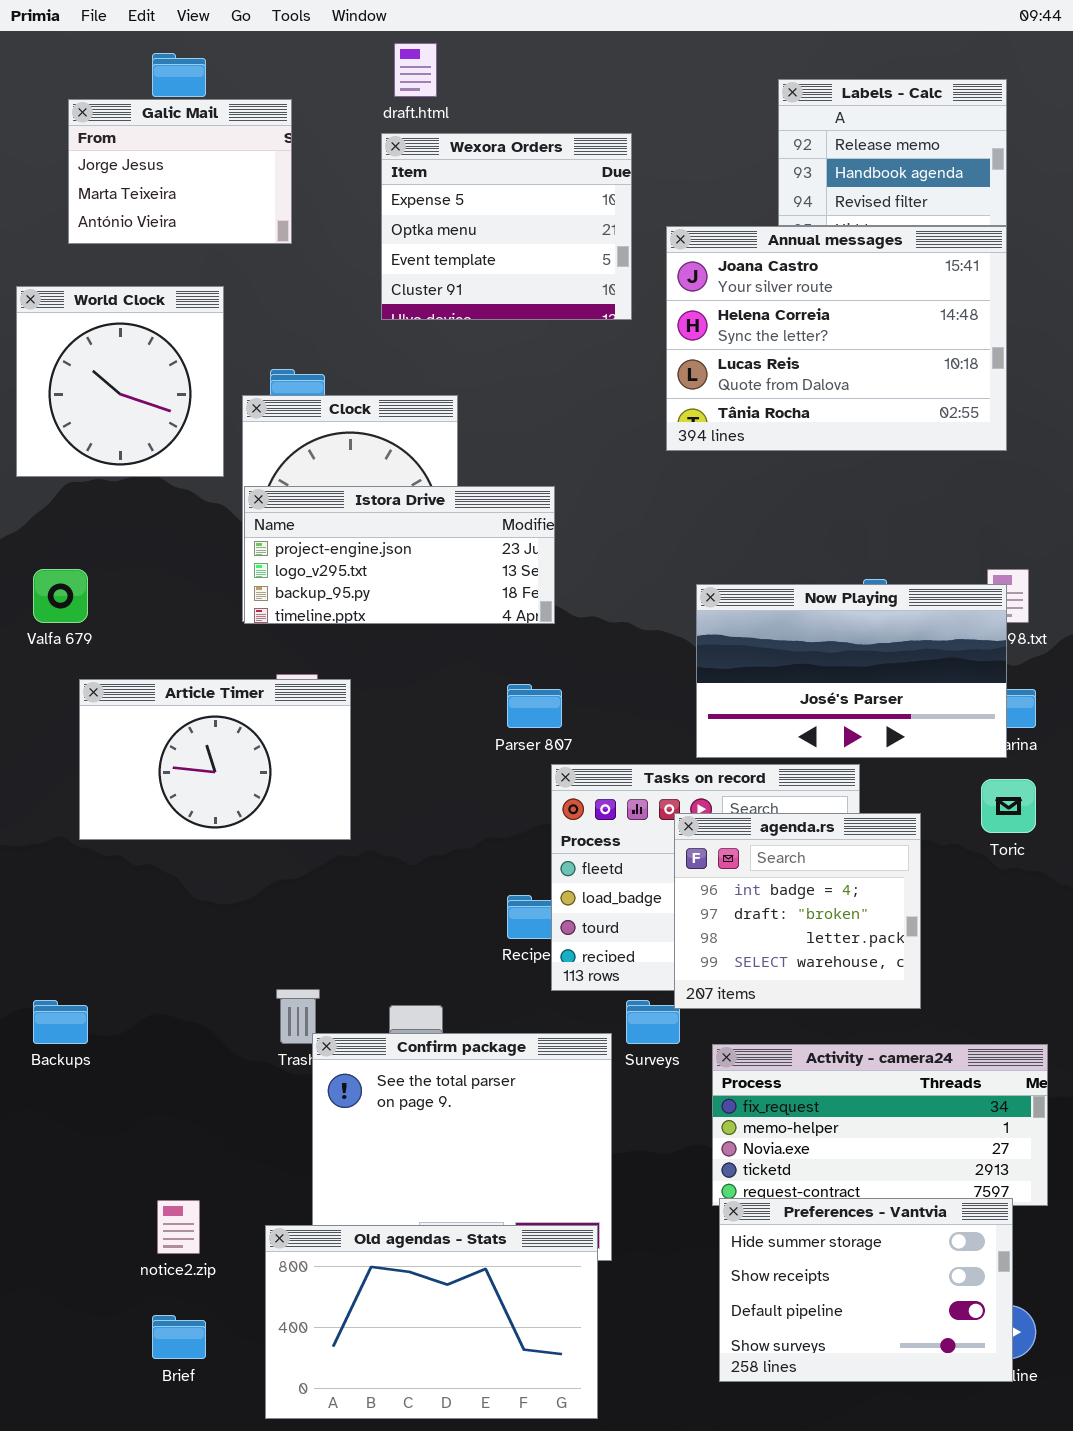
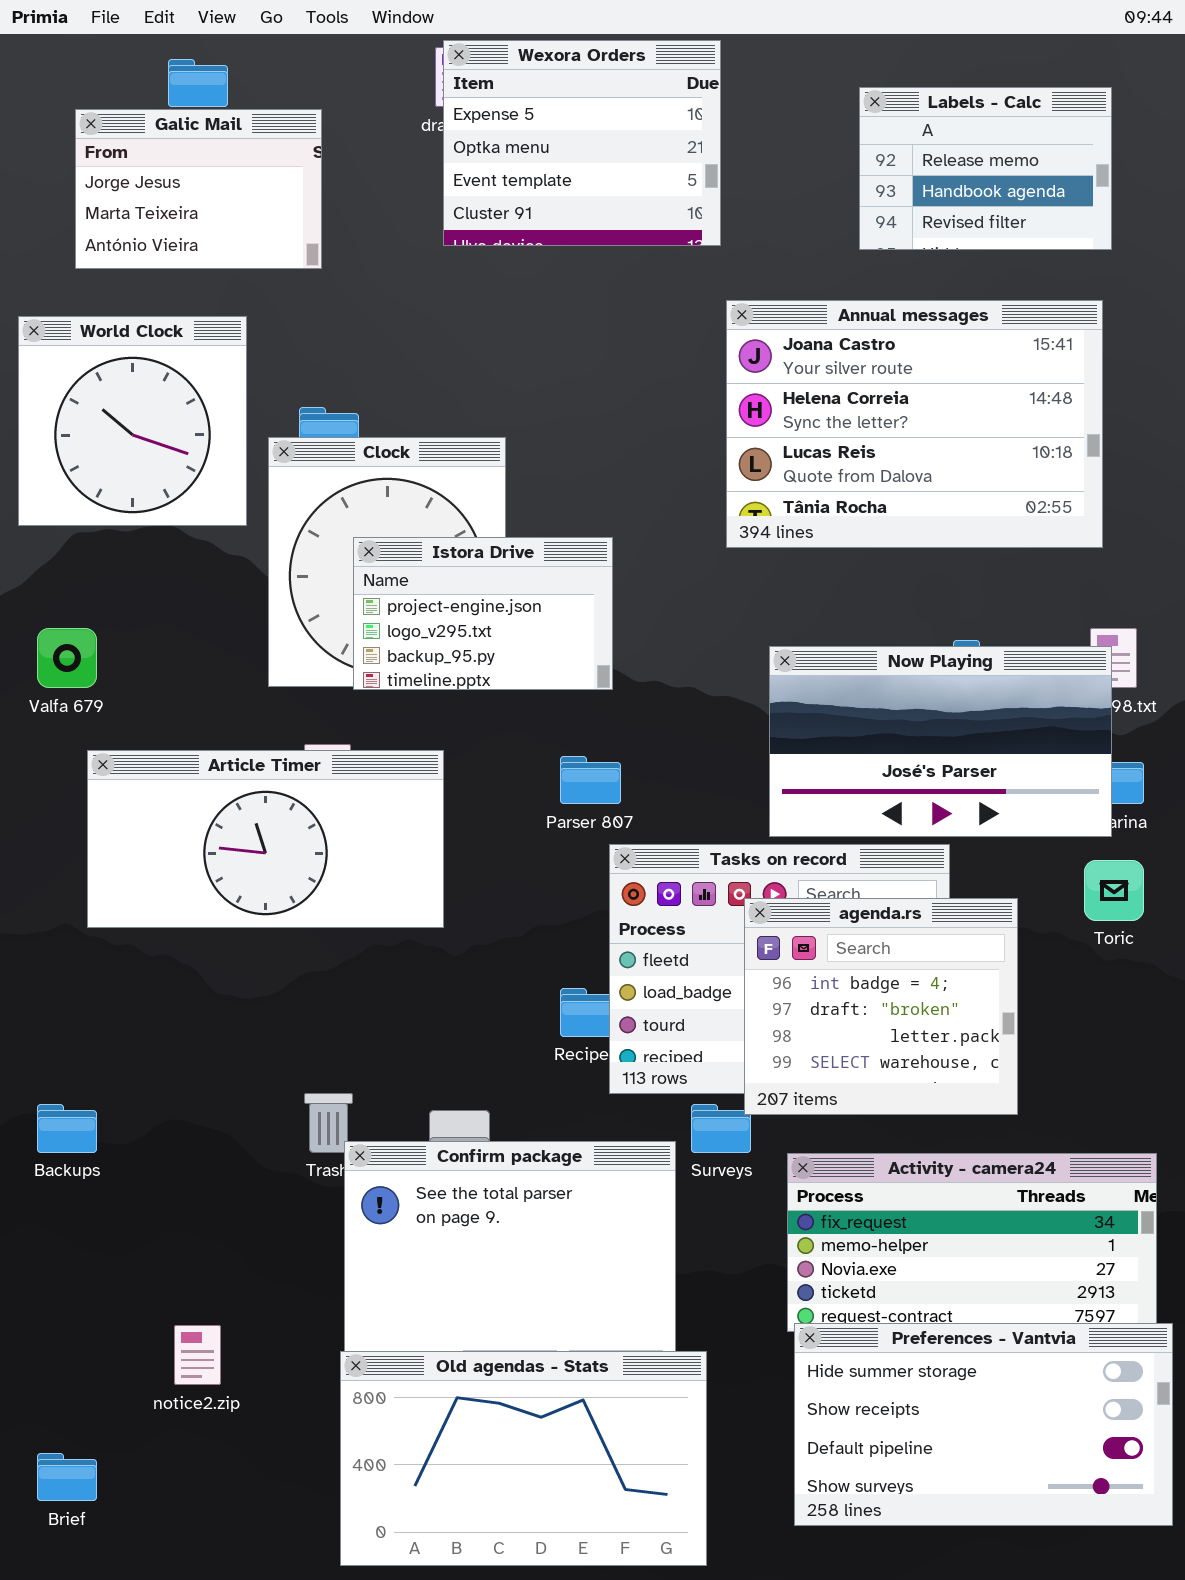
Wexora Orders: [381,133,632,320] -> [443,40,721,246], moved
Annual messages: [666,226,1007,451] -> [726,300,1103,548], moved
Istora Drive: [244,486,555,624] -> [353,537,613,690], resized
Article Timer: [79,679,351,840] -> [87,750,444,928], resized
Preferences - Vantvia: [719,1198,1013,1382] -> [794,1323,1173,1526], resized
Old agendas - Stats: [265,1225,598,1419] -> [340,1351,707,1566], moved
Brief: [152,1315,206,1359] -> [37,1453,97,1501], moved

